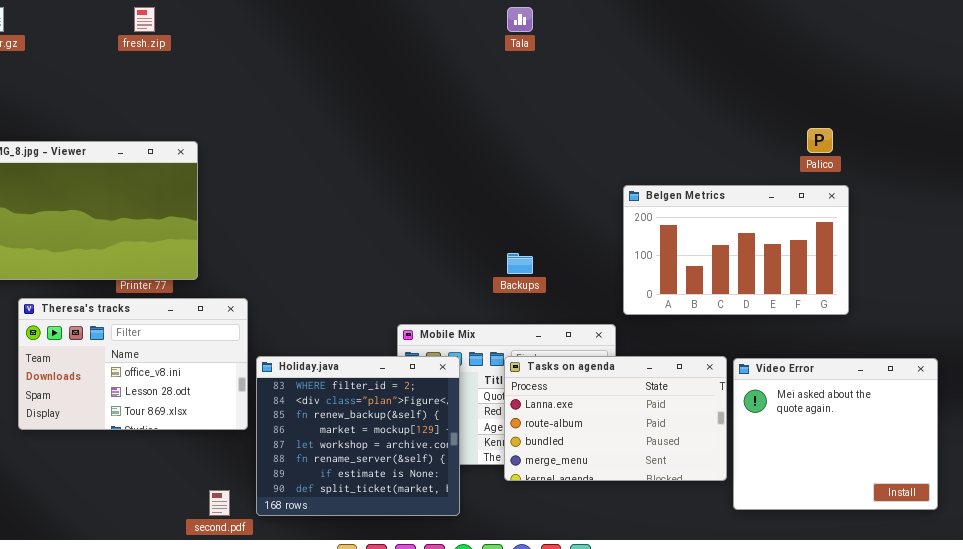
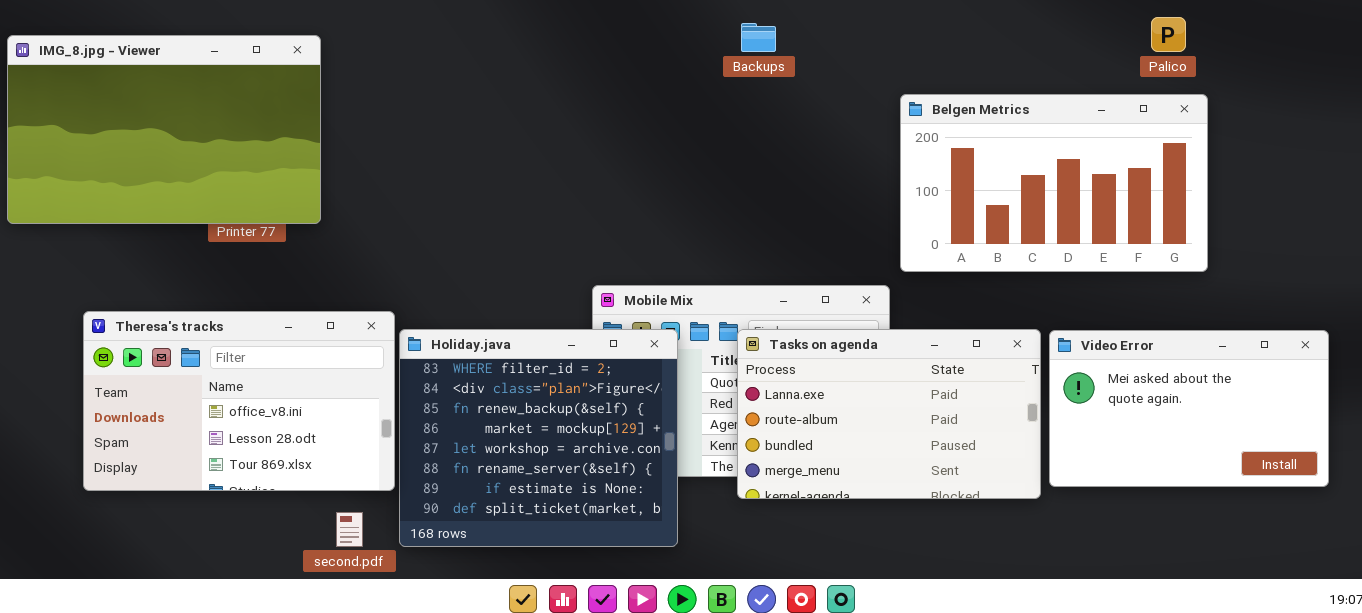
Backups: [507,253,533,274] -> [741,23,776,52], moved
Theresa's tracks: [18,298,248,430] -> [83,311,395,491], moved
Video Error: [733,358,938,510] -> [1049,330,1329,487], resized

